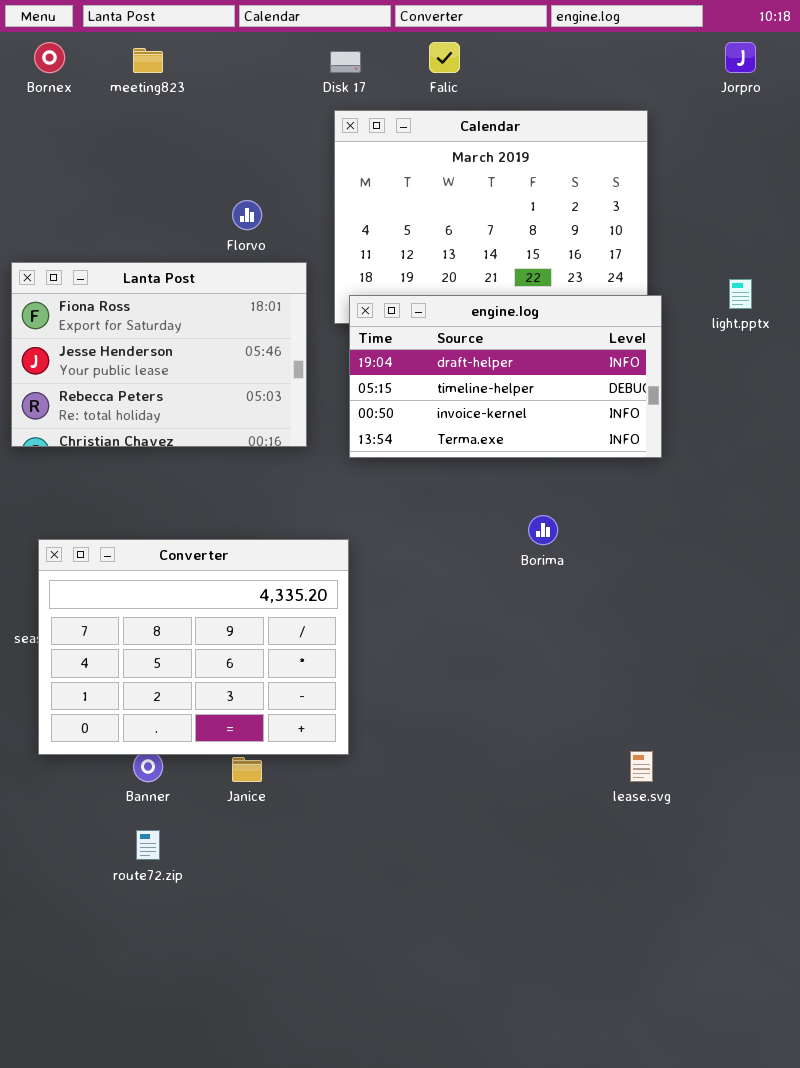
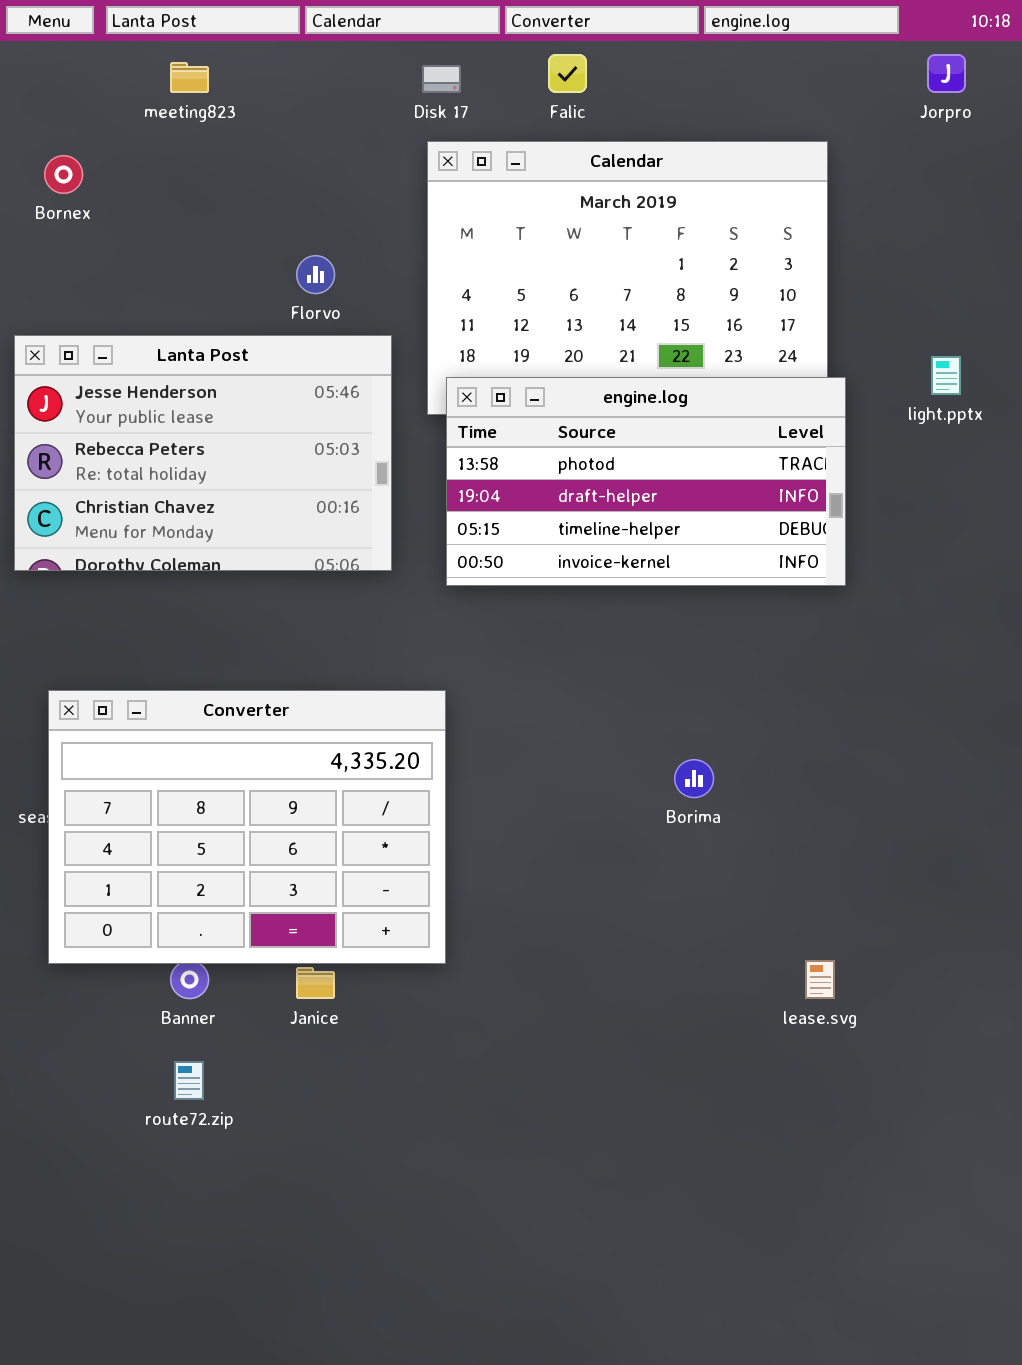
Bornex: [34,42,65,73] -> [44,155,83,194], moved
Lanta Post: [11,262,307,447] -> [14,335,392,571], scrolled down 1 row
engine.log: [349,295,662,458] -> [446,377,846,586], scrolled up 1 row
Borima: [528,515,558,545] -> [674,759,714,798], moved

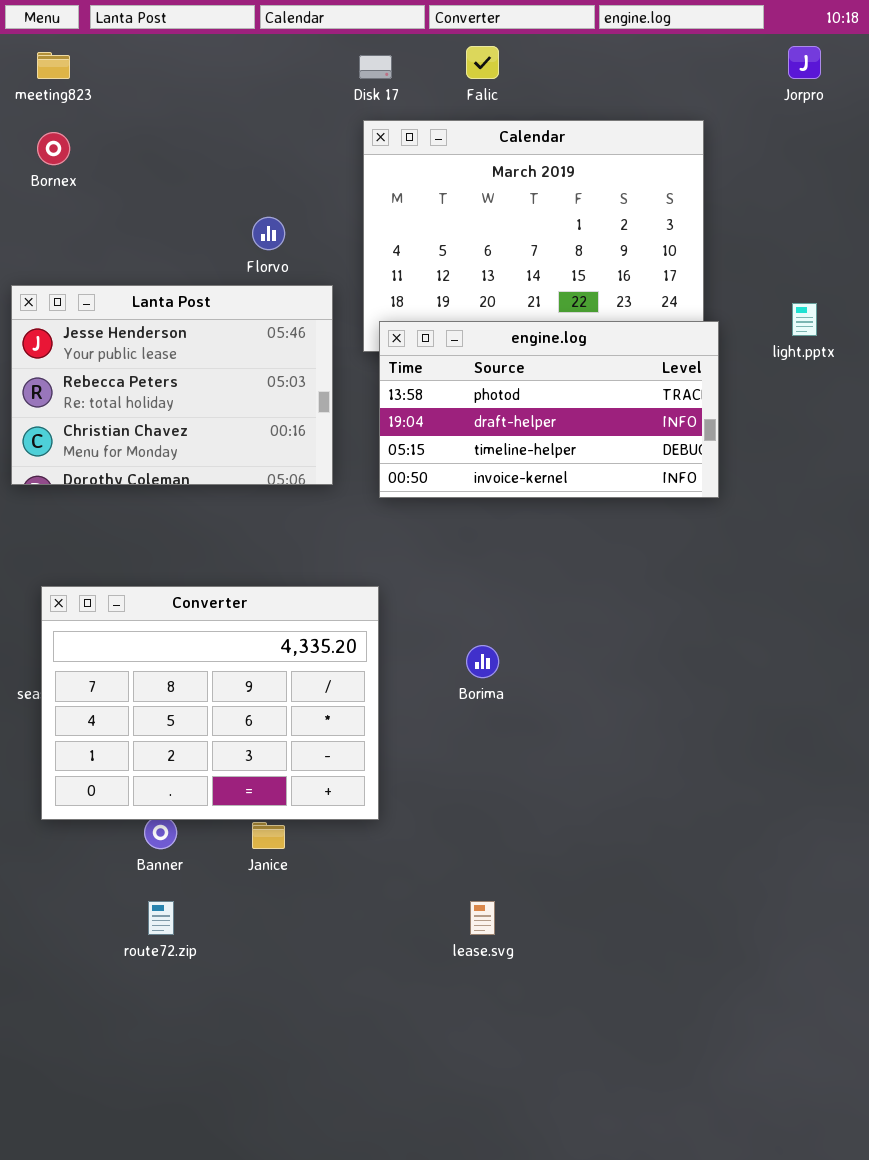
meeting823: [170,62,209,93] -> [37,52,70,79], moved
Borima: [674,759,714,798] -> [466,645,499,678], moved
lease.svg: [805,960,835,999] -> [470,901,495,935], moved

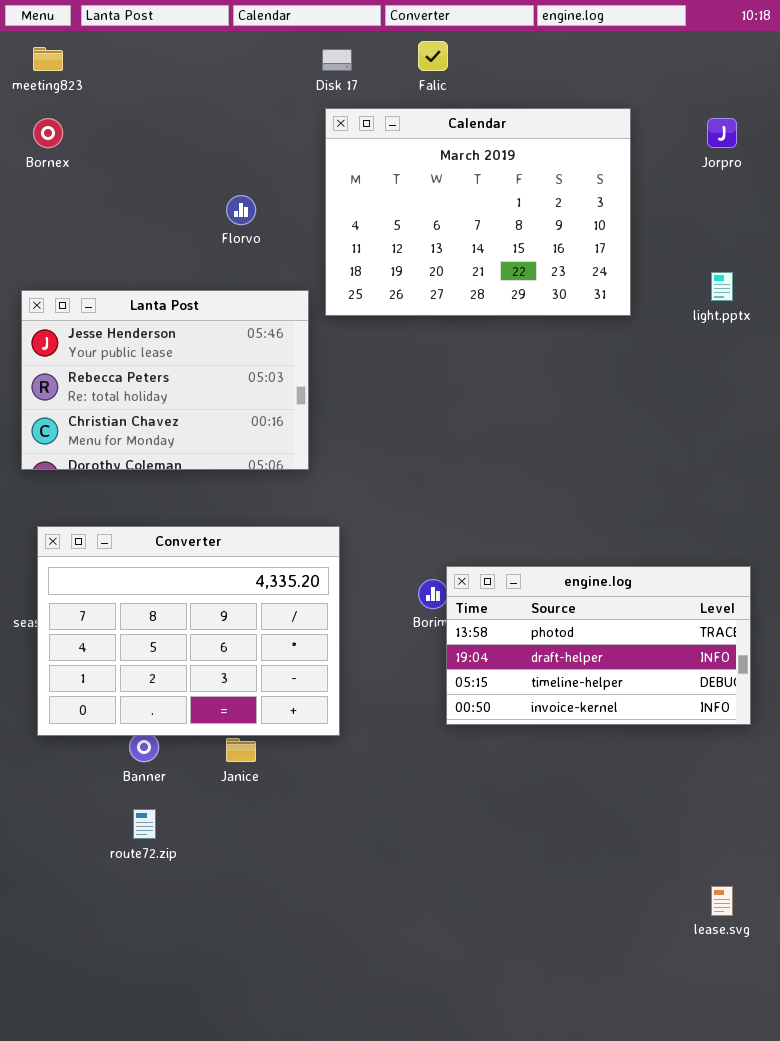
Jorpro: [788,46,821,79] -> [707,118,737,148], moved
Lanta Post: [11,285,333,485] -> [21,290,309,470], moved
engine.log: [379,321,719,498] -> [446,566,751,725], moved
lease.svg: [470,901,495,935] -> [711,886,733,916], moved

